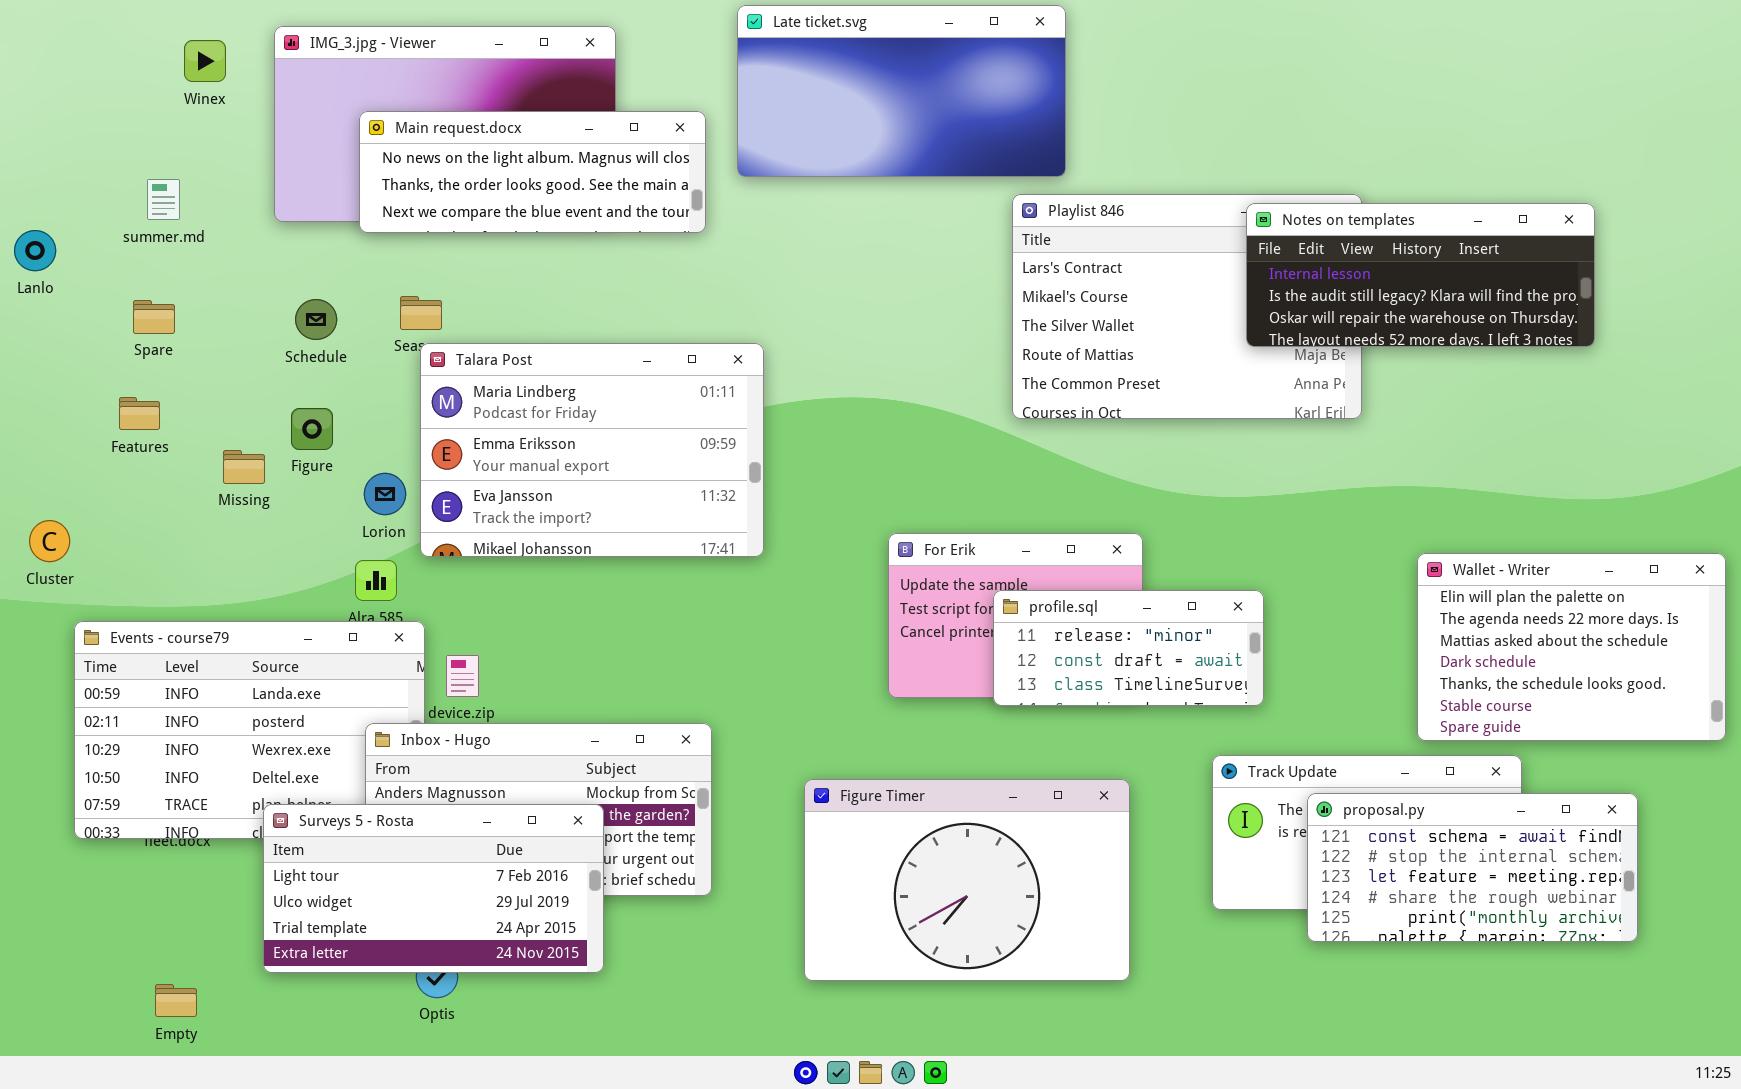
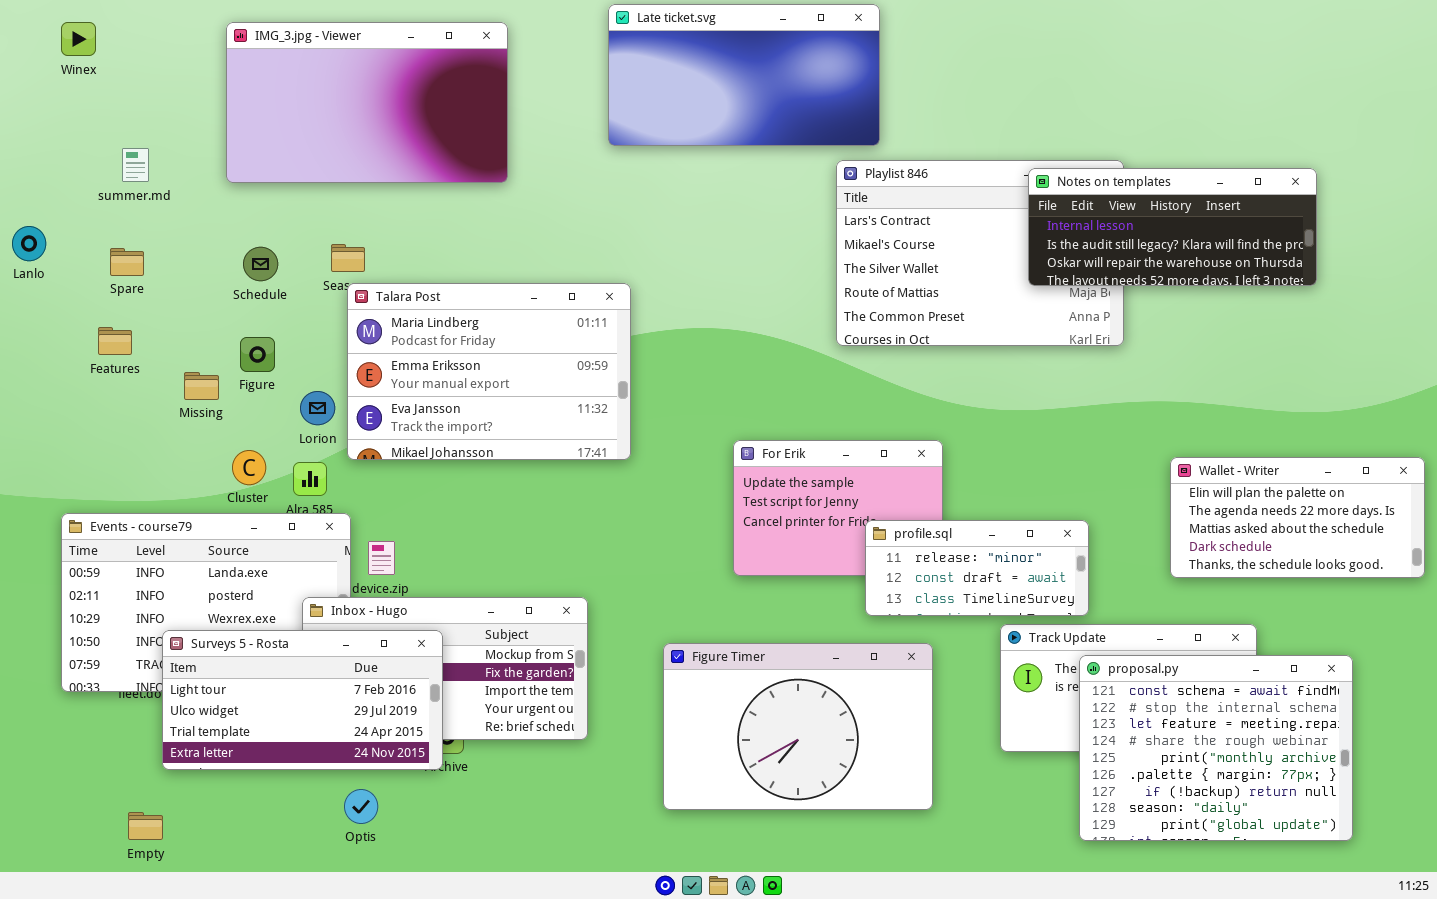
Winex: [184,40,226,82] -> [61,22,96,56], moved
Main request.docx: [359,111,706,233] -> none, closed
Lanlo: [14,230,56,271] -> [12,226,46,261], moved
Cluster: [29,520,70,562] -> [232,450,266,485], moved
Wallet - Writer: [1417,553,1726,741] -> [1170,457,1425,578], resized
profile.sql: [993,590,1264,706] -> [865,520,1089,616], moved
proposal.py: [1307,793,1638,942] -> [1079,655,1353,841], resized
Surveys 5 - Rosta: [263,804,604,973] -> [162,630,443,770], moved

